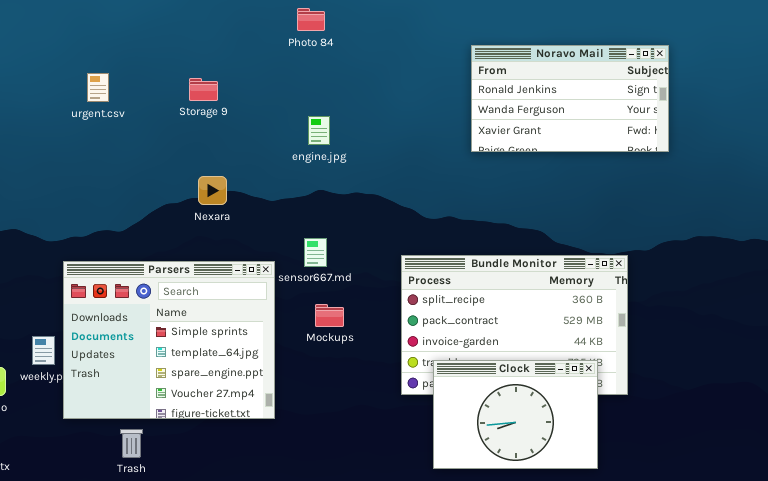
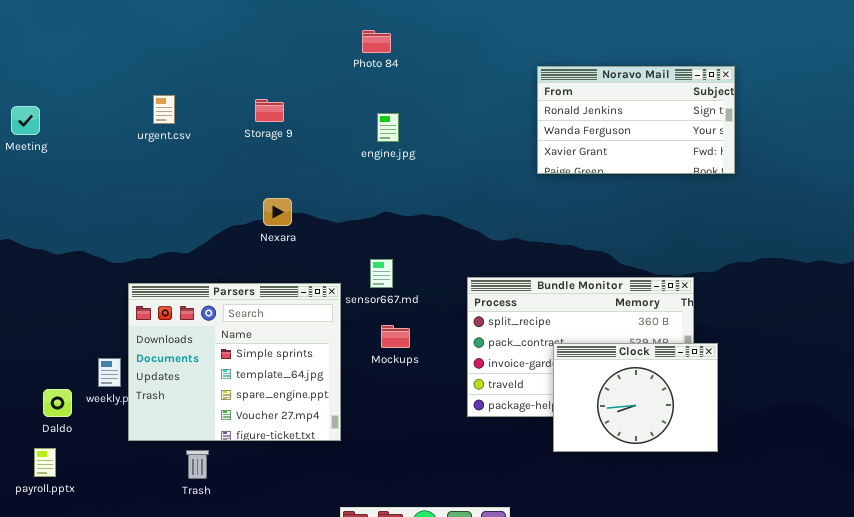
engine.jpg: [308,116,330,145] -> [377,113,399,142], moved
Clock: [433,360,598,469] -> [553,343,718,452], moved

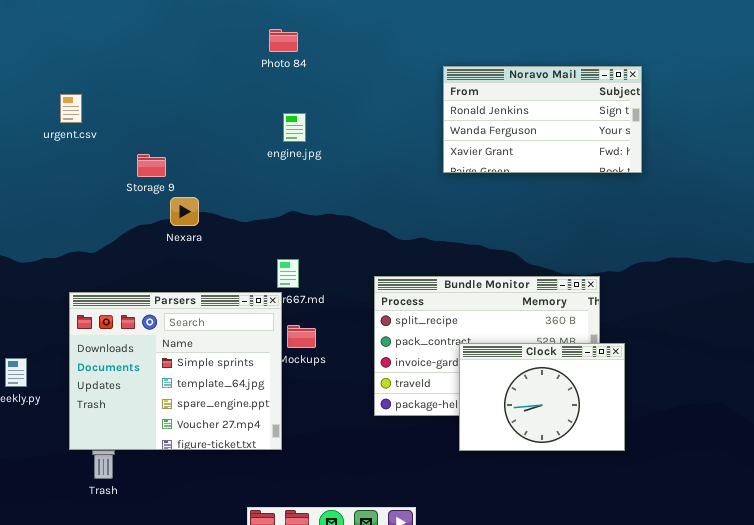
Storage 9: [255,99,284,122] -> [137,154,166,177], moved
Parsers: [128,283,341,441] -> [69,292,282,450], moved

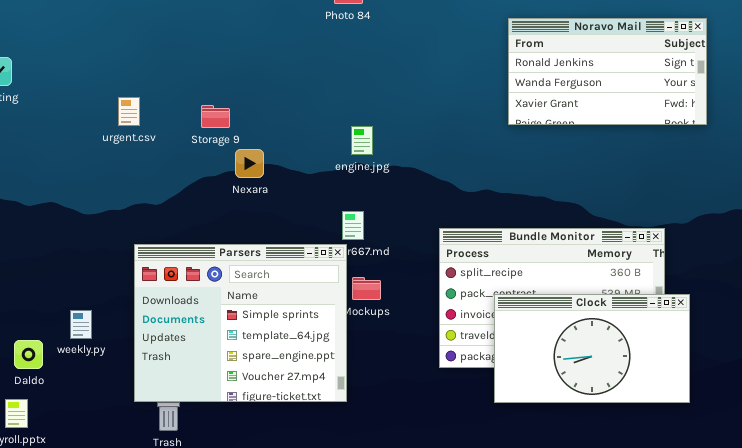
urgent.csv: [60,94,82,123] -> [118,97,140,126], moved
engine.jpg: [283,113,306,142] -> [351,126,373,155], moved
Clock: [459,343,625,451] -> [494,294,690,403], resized

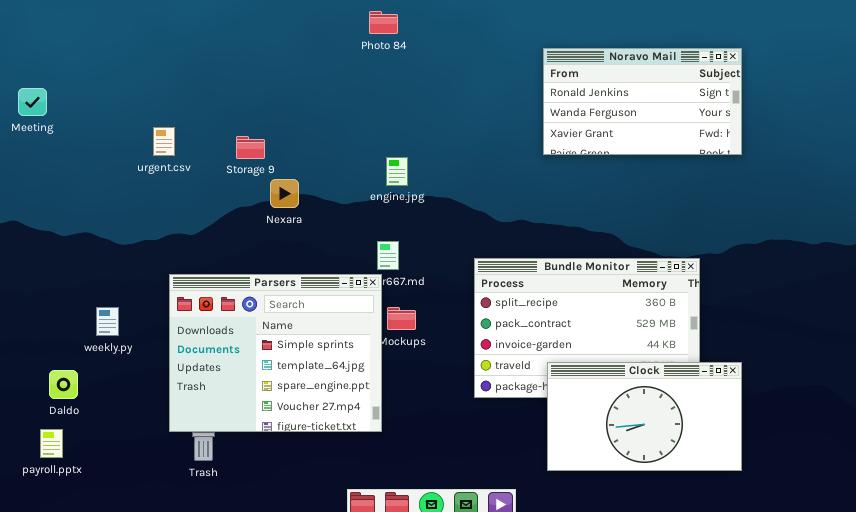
Clock: [494,294,690,403] -> [547,362,742,471], moved
weekly.py: [70,310,92,339] -> [96,307,119,336], moved

